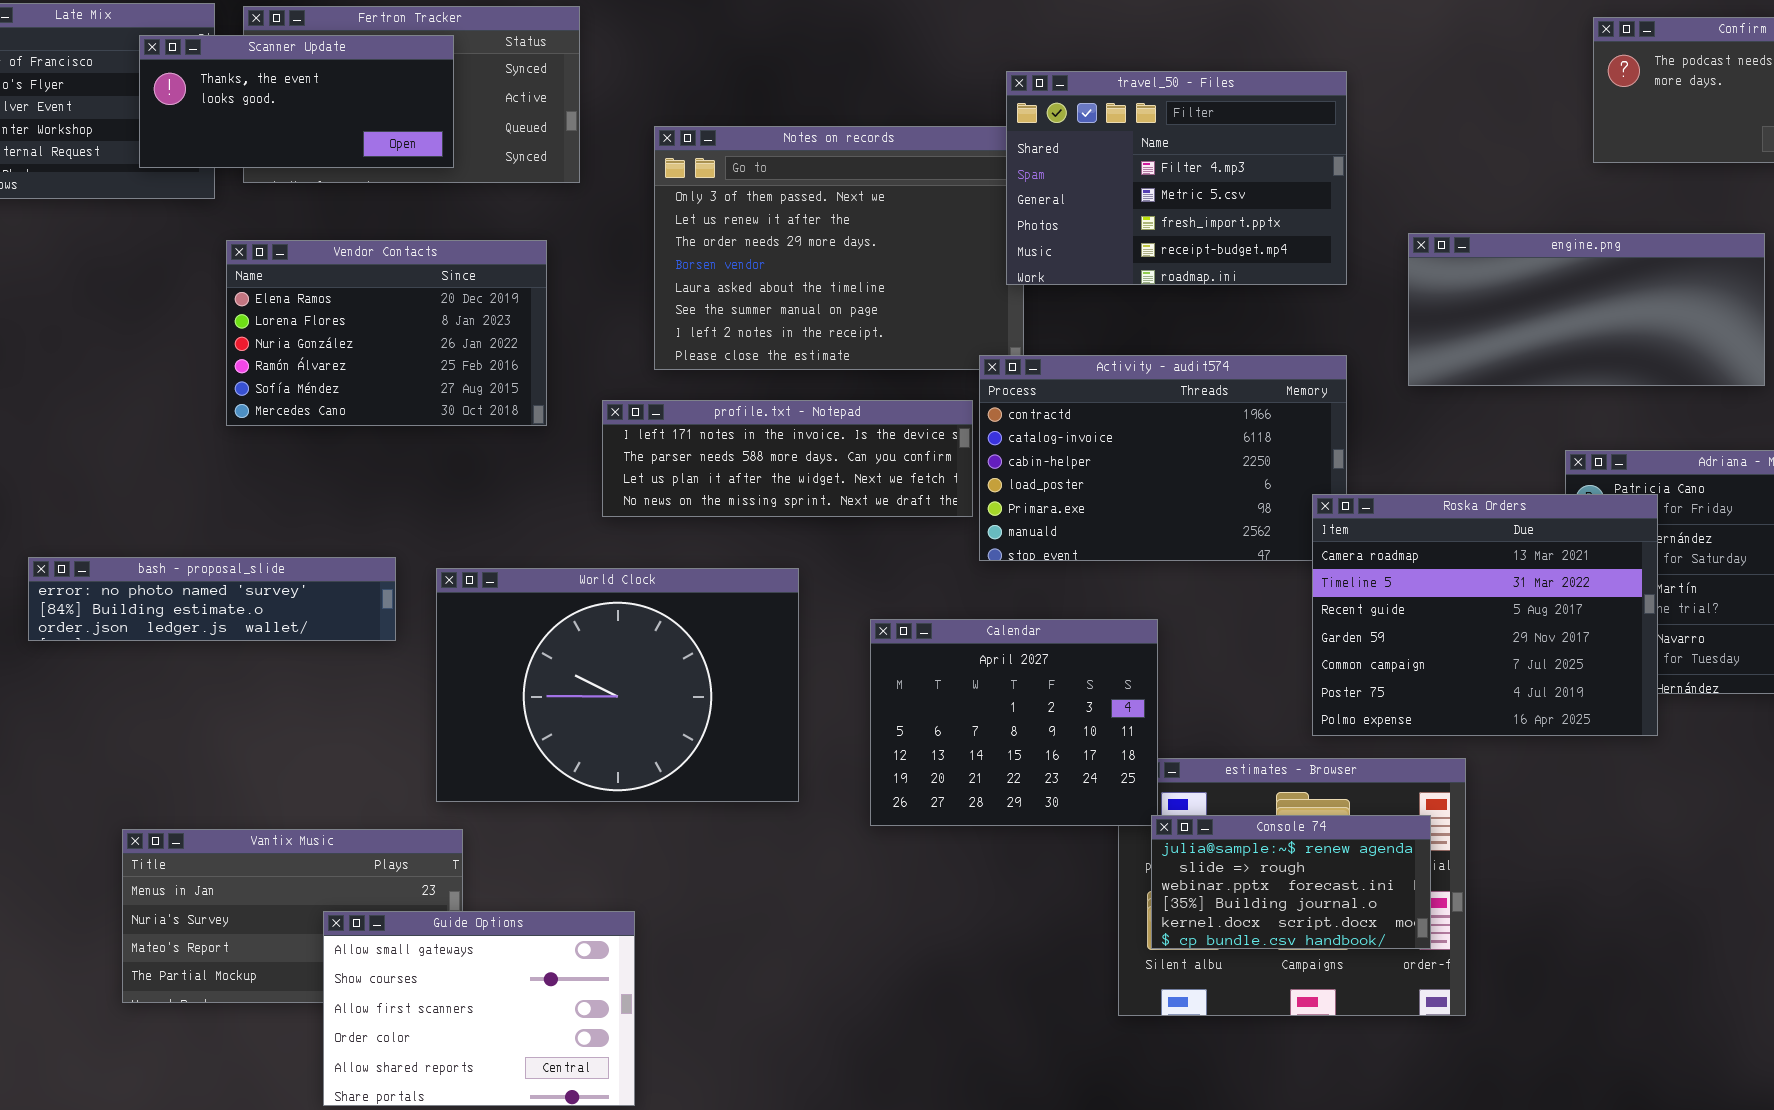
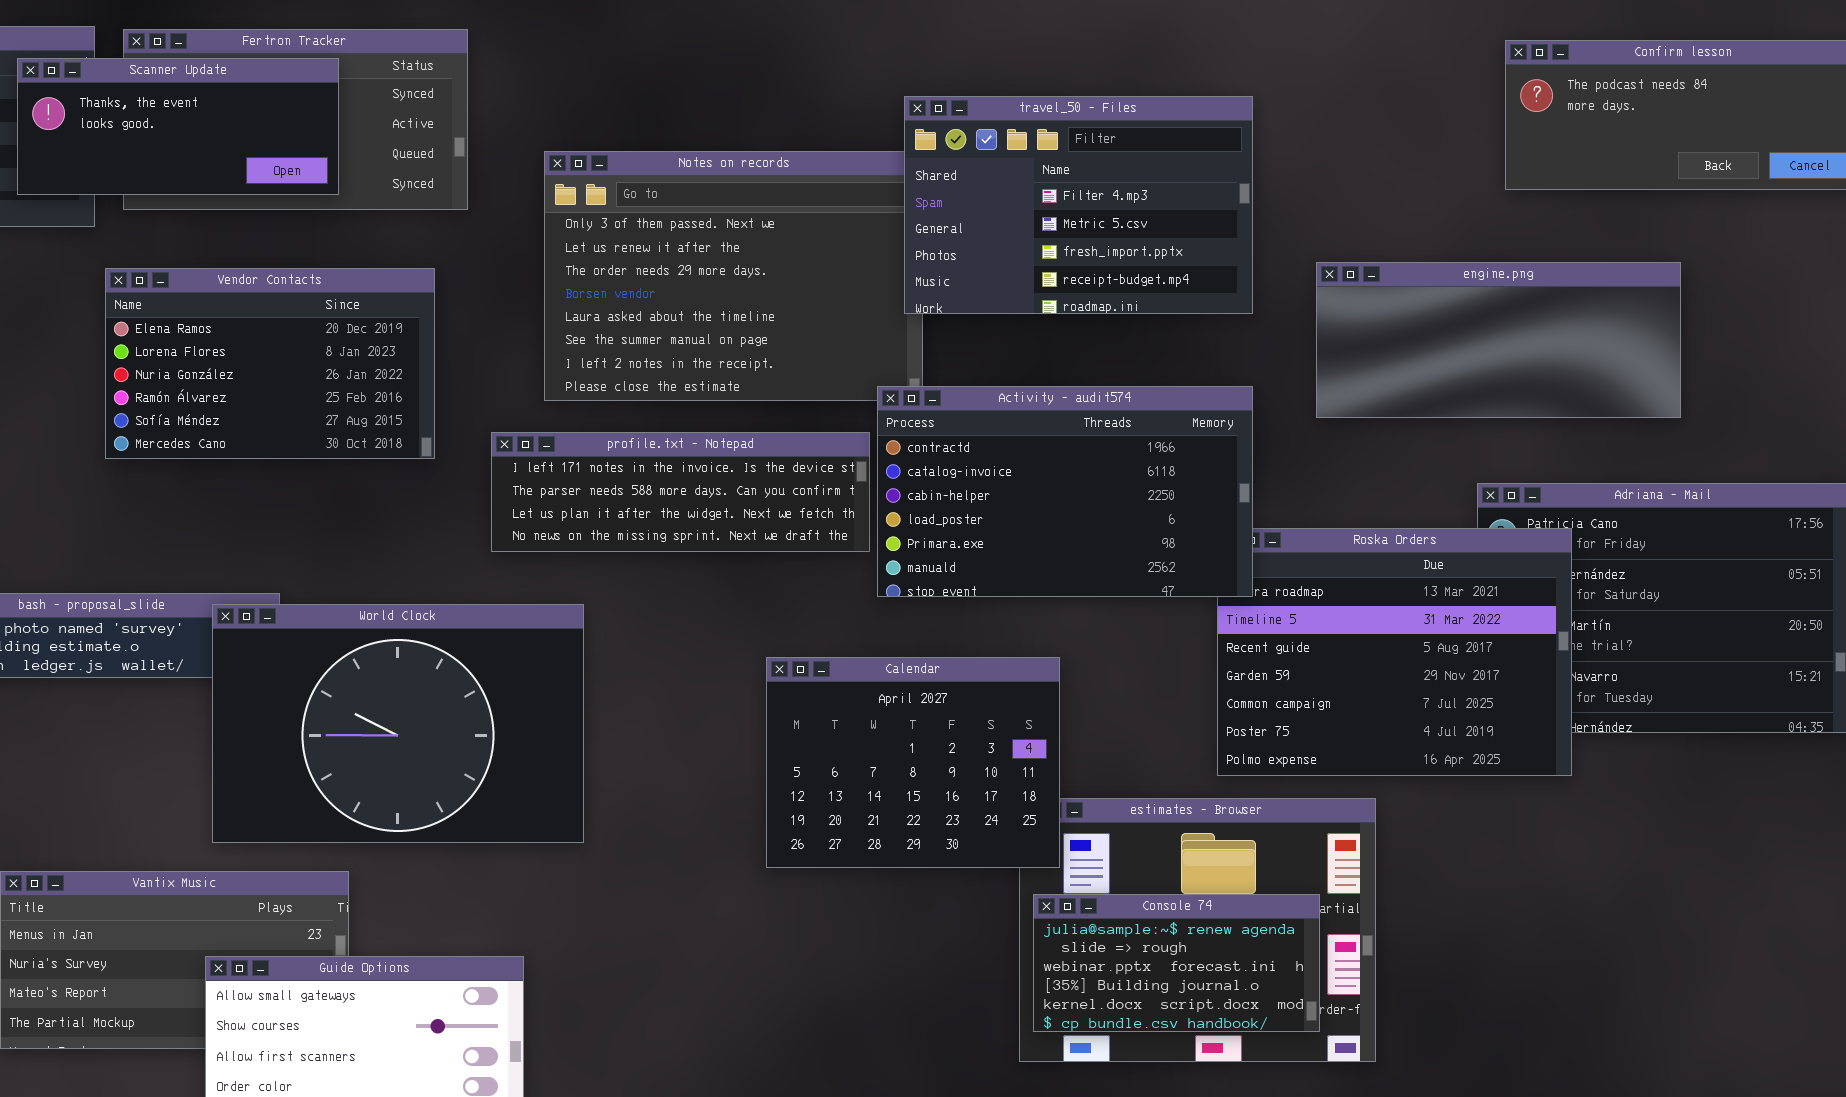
Activity - audit574: [979,355,1347,561] -> [877,386,1253,597], raised
World Clock: [436,568,799,802] -> [212,604,584,843], moved
Console 74: [1151,815,1431,949] -> [1033,894,1320,1032], moved

